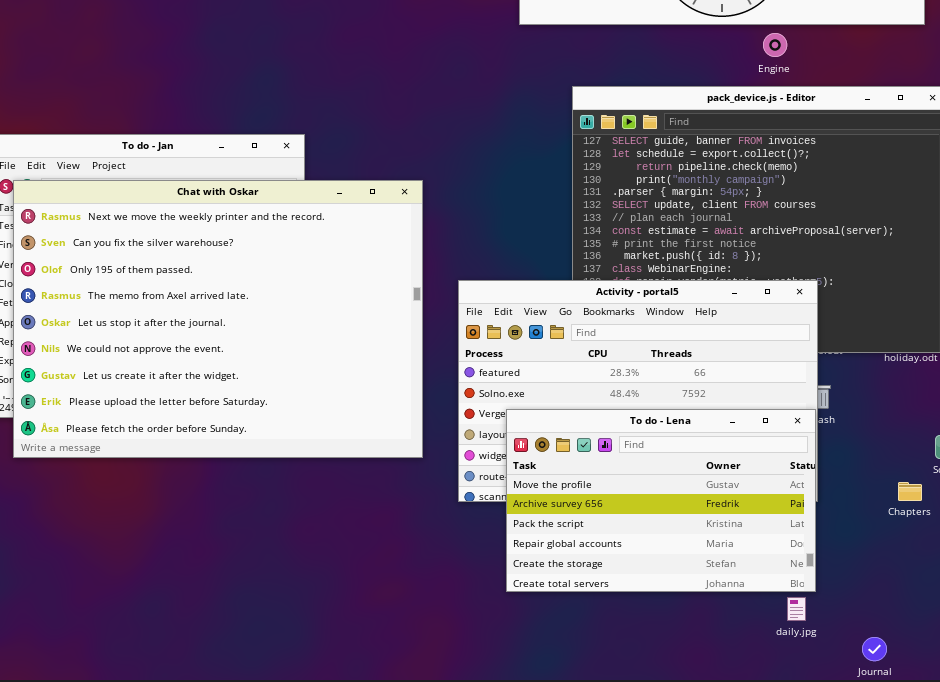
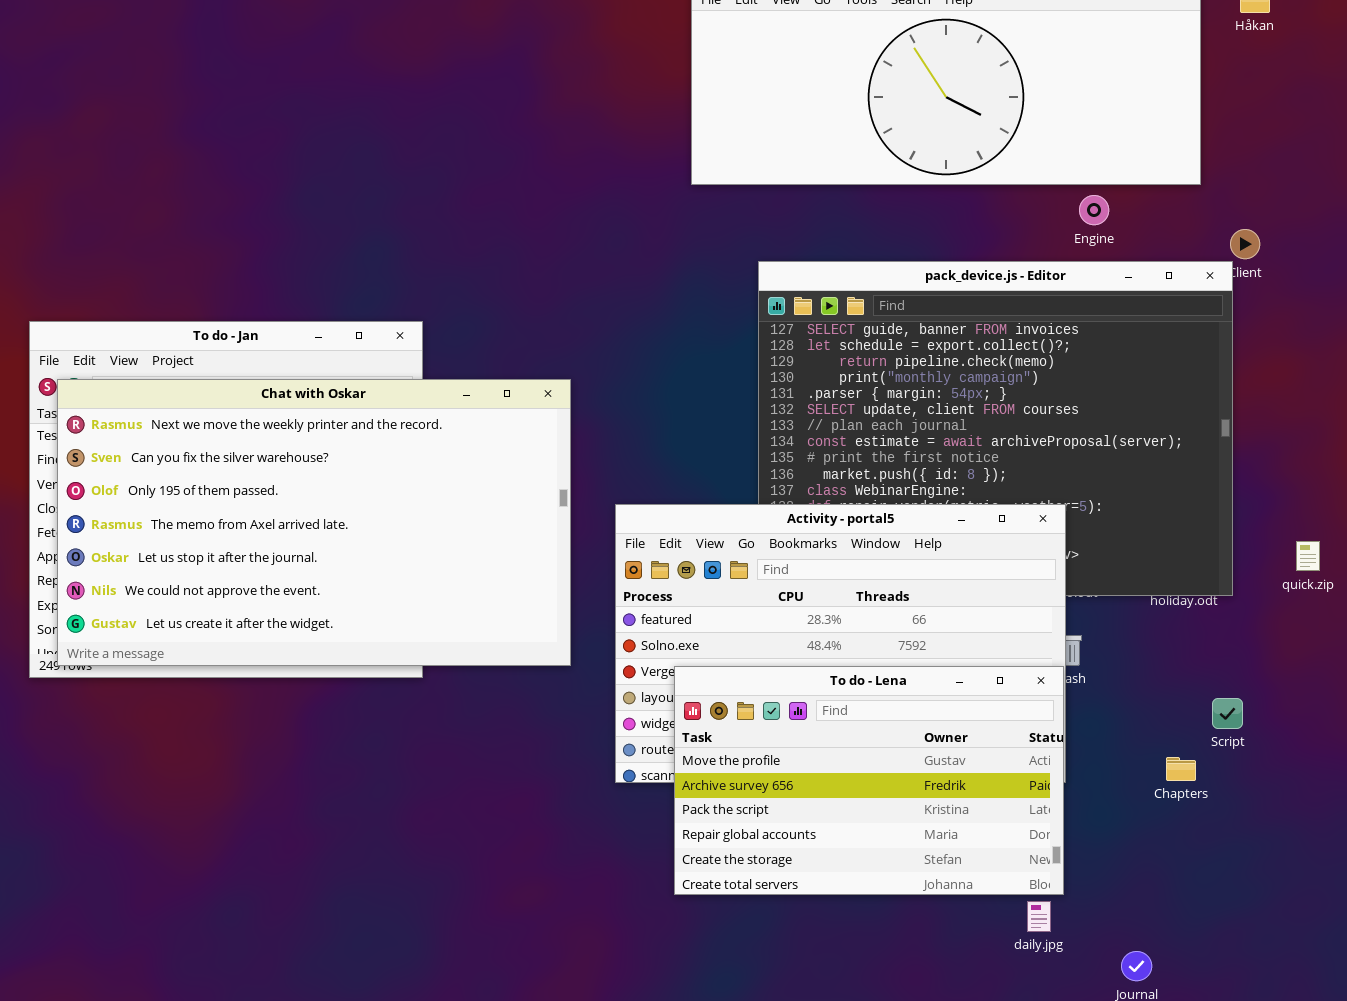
Engine: [763,33,787,57] -> [1079,195,1109,225], moved
Chat with Oskar: [13,180,423,458] -> [57,379,571,666], resized

